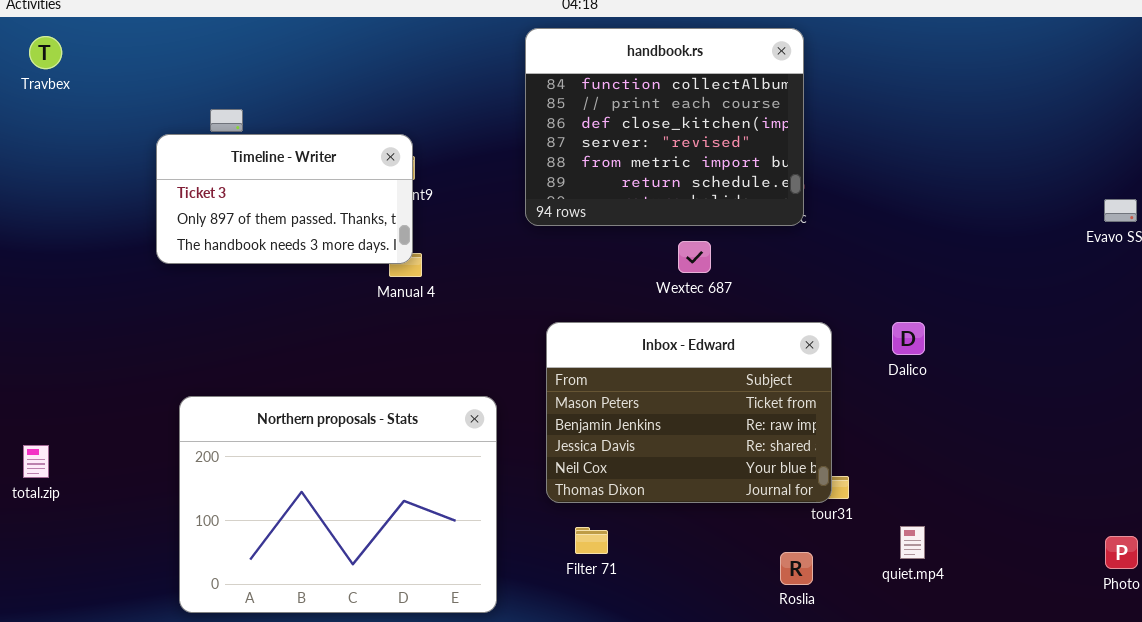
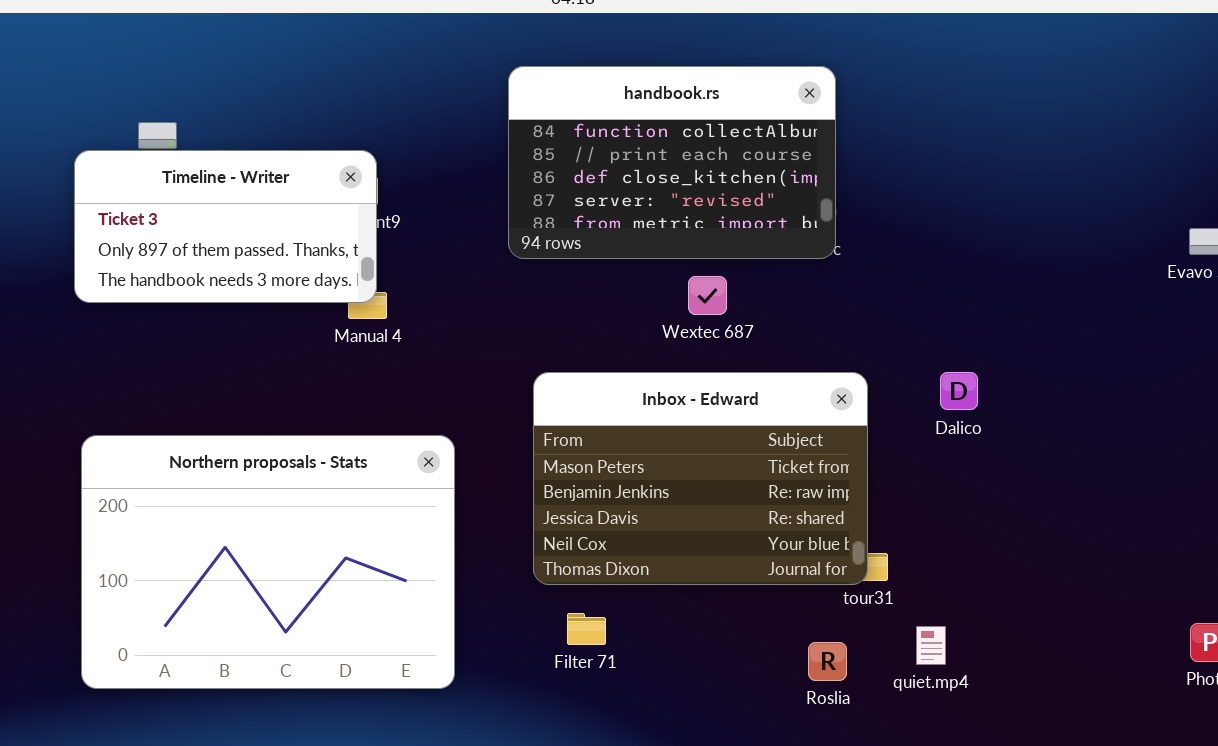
handbook.rs: [525,28,804,226] -> [508,66,836,259], resized
Northern proposals - Stats: [179,396,497,613] -> [81,435,455,689], moved
quiet.mp4: [900,526,925,559] -> [916,626,946,665], moved

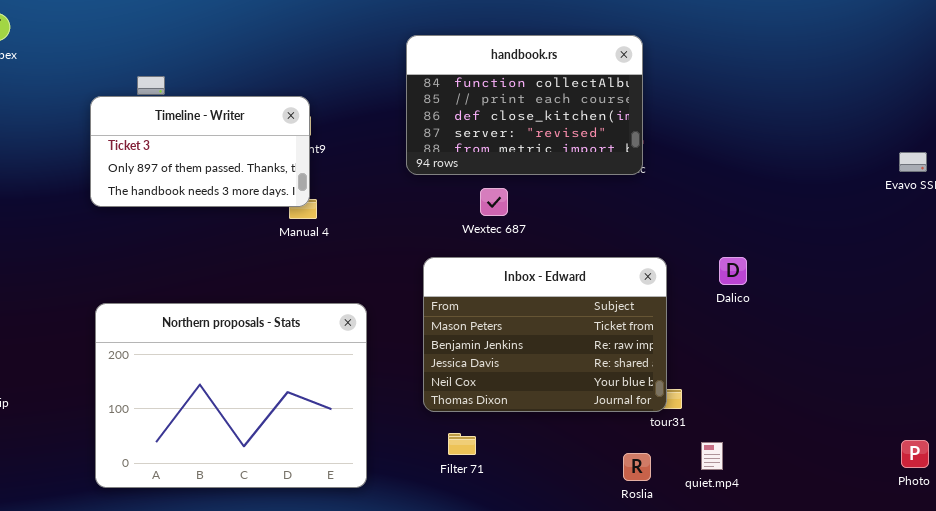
Wextec 687: [688,276,727,315] -> [480,188,508,216], moved

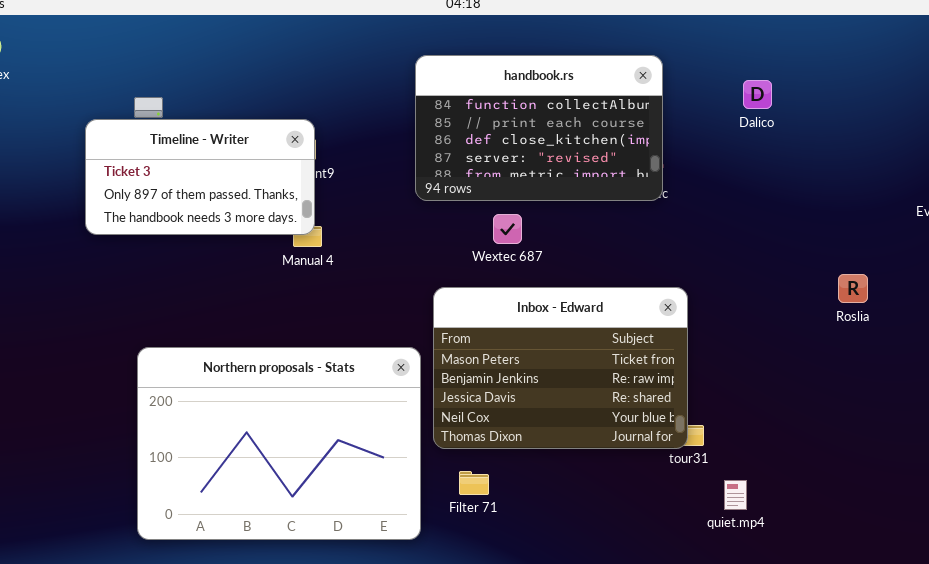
Dalico: [719,257,747,285] -> [743,80,772,109], moved
Northern proposals - Stats: [95,303,367,488] -> [137,347,421,540], moved
Roslia: [623,453,651,481] -> [838,274,868,303], moved

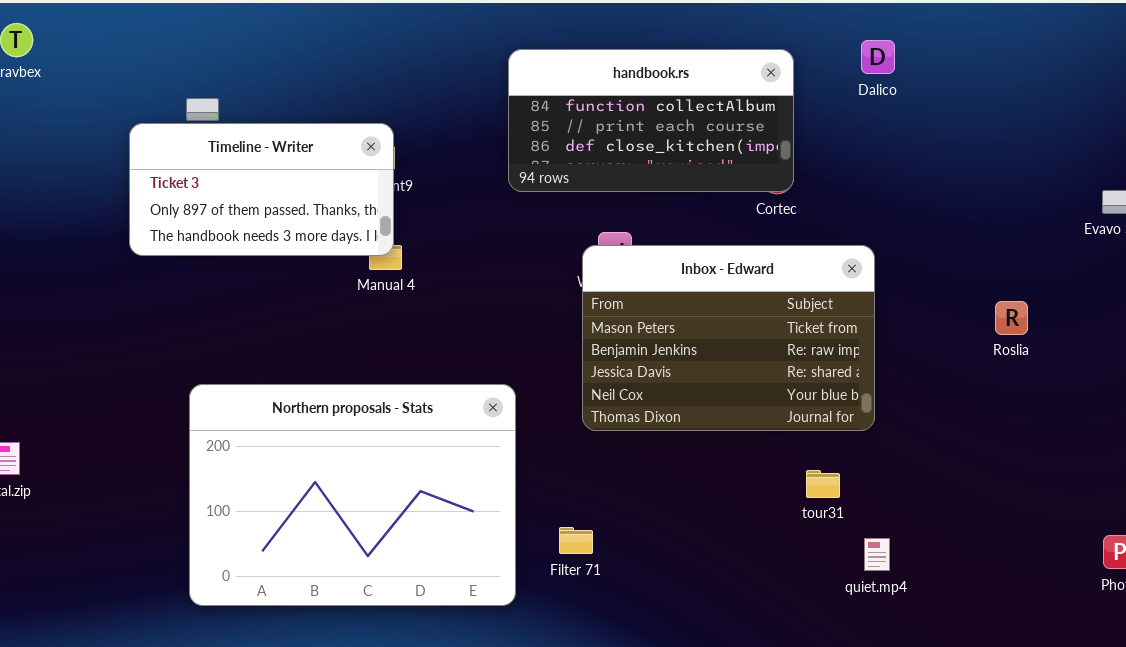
handbook.rs: [415,55,663,201] -> [508,49,794,192], resized
Dalico: [743,80,772,109] -> [861,40,895,74], moved
Inbox - Edward: [433,287,688,449] -> [582,245,875,431], moved

